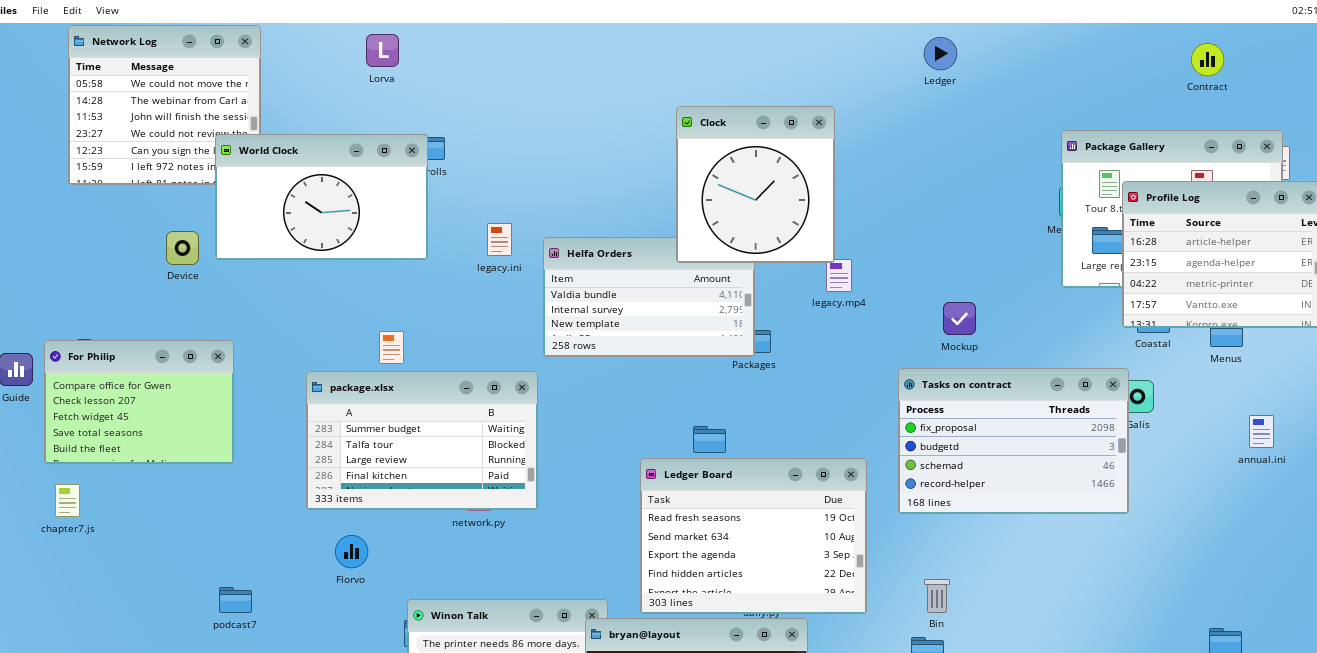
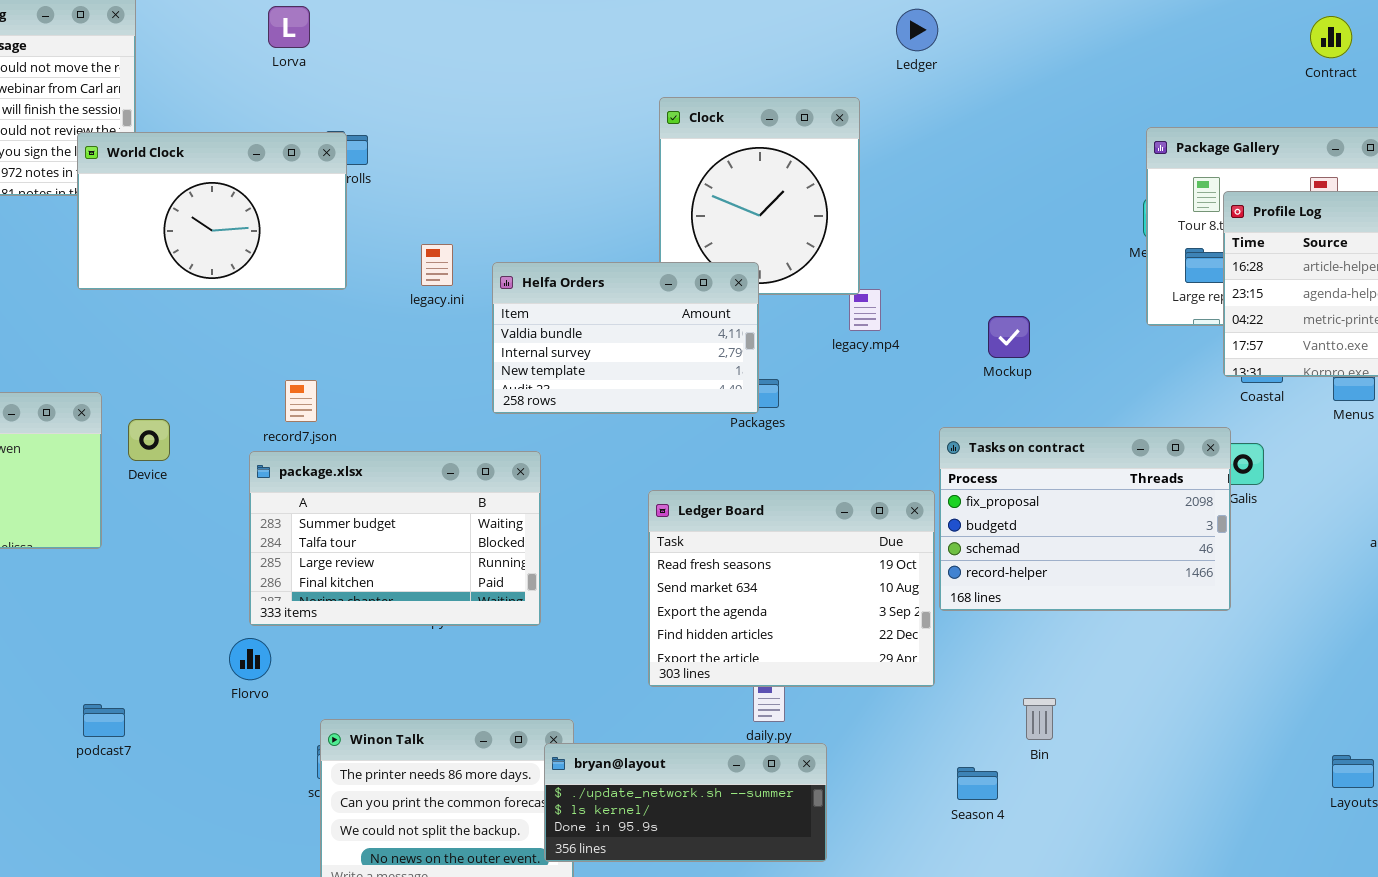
Ledger: [924,37,957,70] -> [896,9,938,51], moved
Device: [166,231,199,265] -> [128,419,170,461], moved
Helfa Orders: [543,237,755,357] -> [492,262,759,414], raised
Mockup: [943,302,976,335] -> [988,316,1030,358], moved
package.xlsx: [306,371,538,510] -> [249,451,541,626], moved
Ledger Board: [640,458,867,614] -> [648,490,935,687], moved
Bin: [924,579,950,613] -> [1023,698,1056,740], moved

